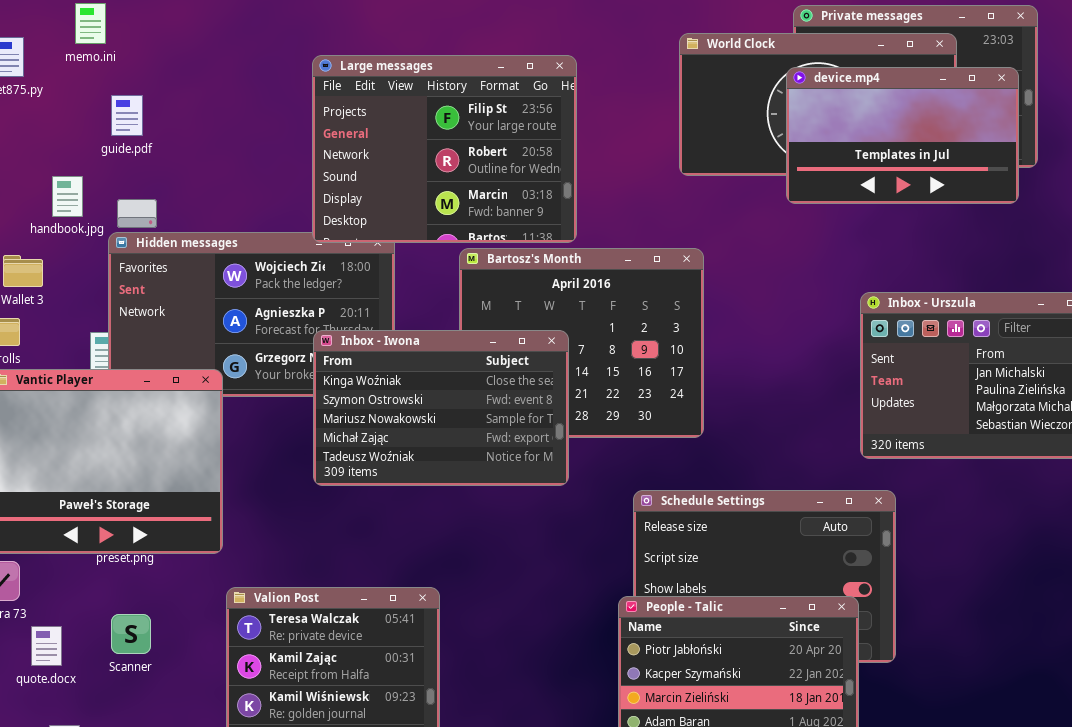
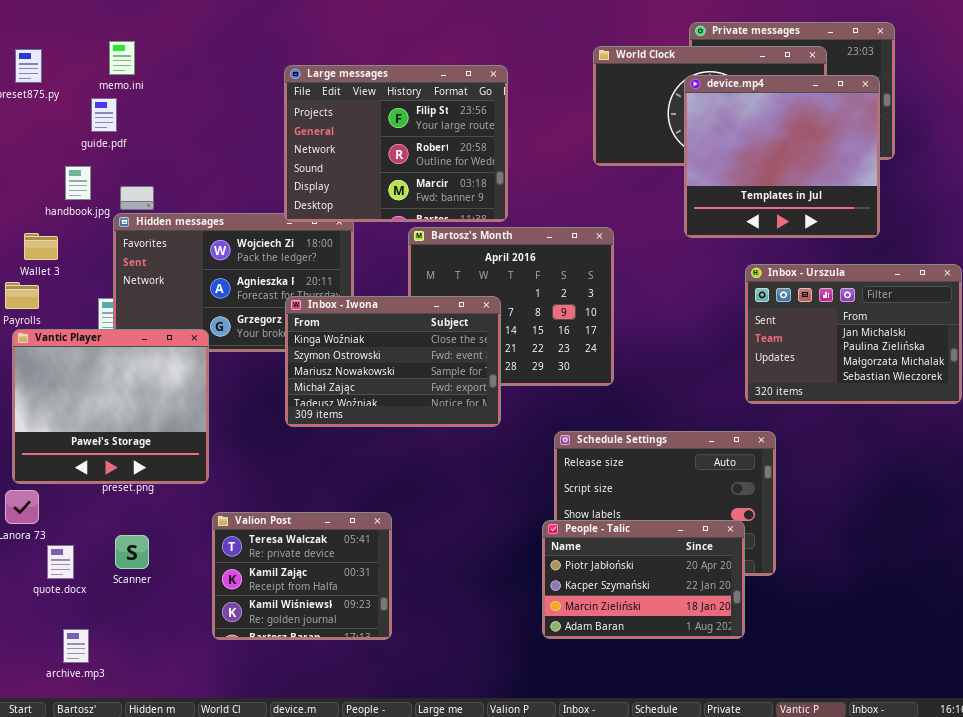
memo.ini: [75,3,106,44] -> [109,41,135,75], moved
device.mp4: [786,67,1019,204] -> [684,75,880,238], resized
guide.pdf: [111,95,143,136] -> [91,98,117,132], moved

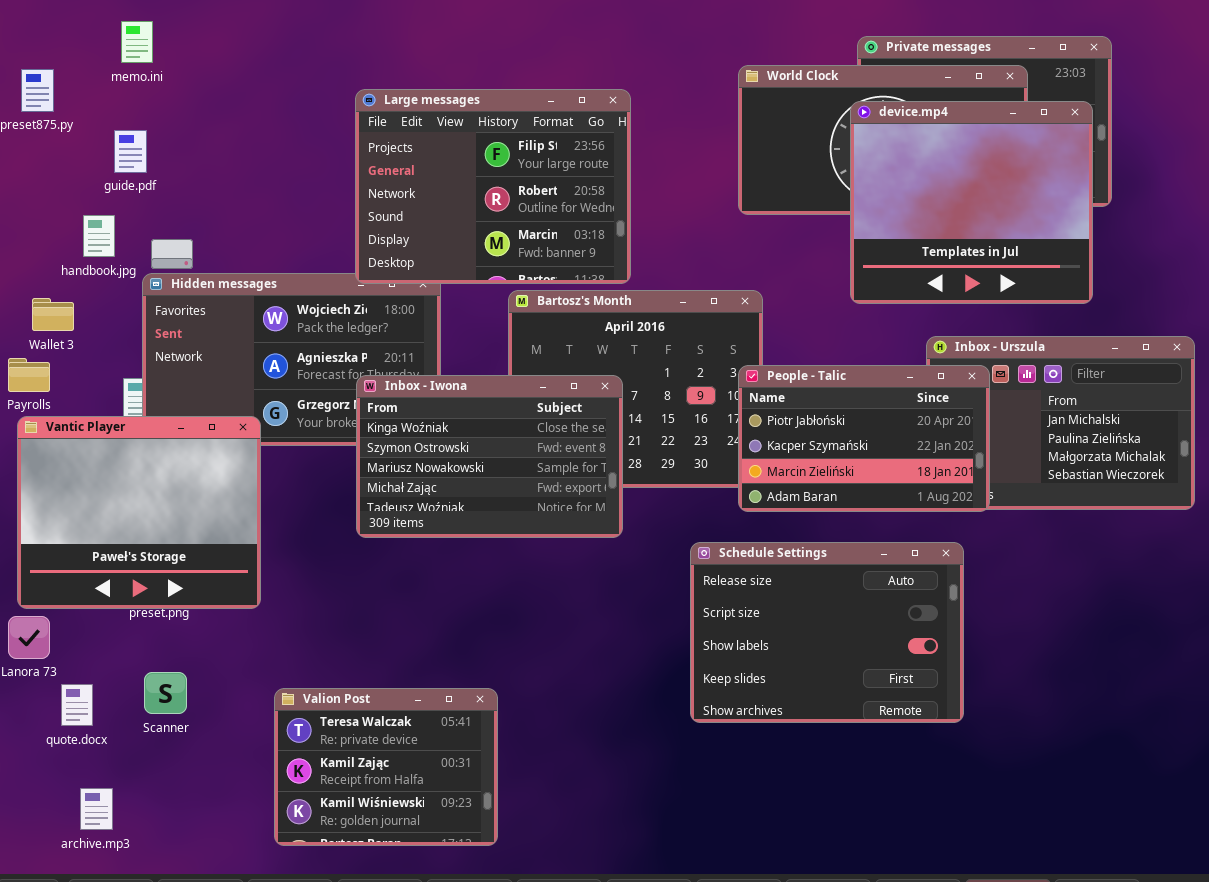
memo.ini: [109,41,135,75] -> [121,21,153,63], moved
Valion Post: [212,512,392,640] -> [274,688,498,846], moved
People - Talic: [542,520,745,639] -> [738,365,990,512], moved

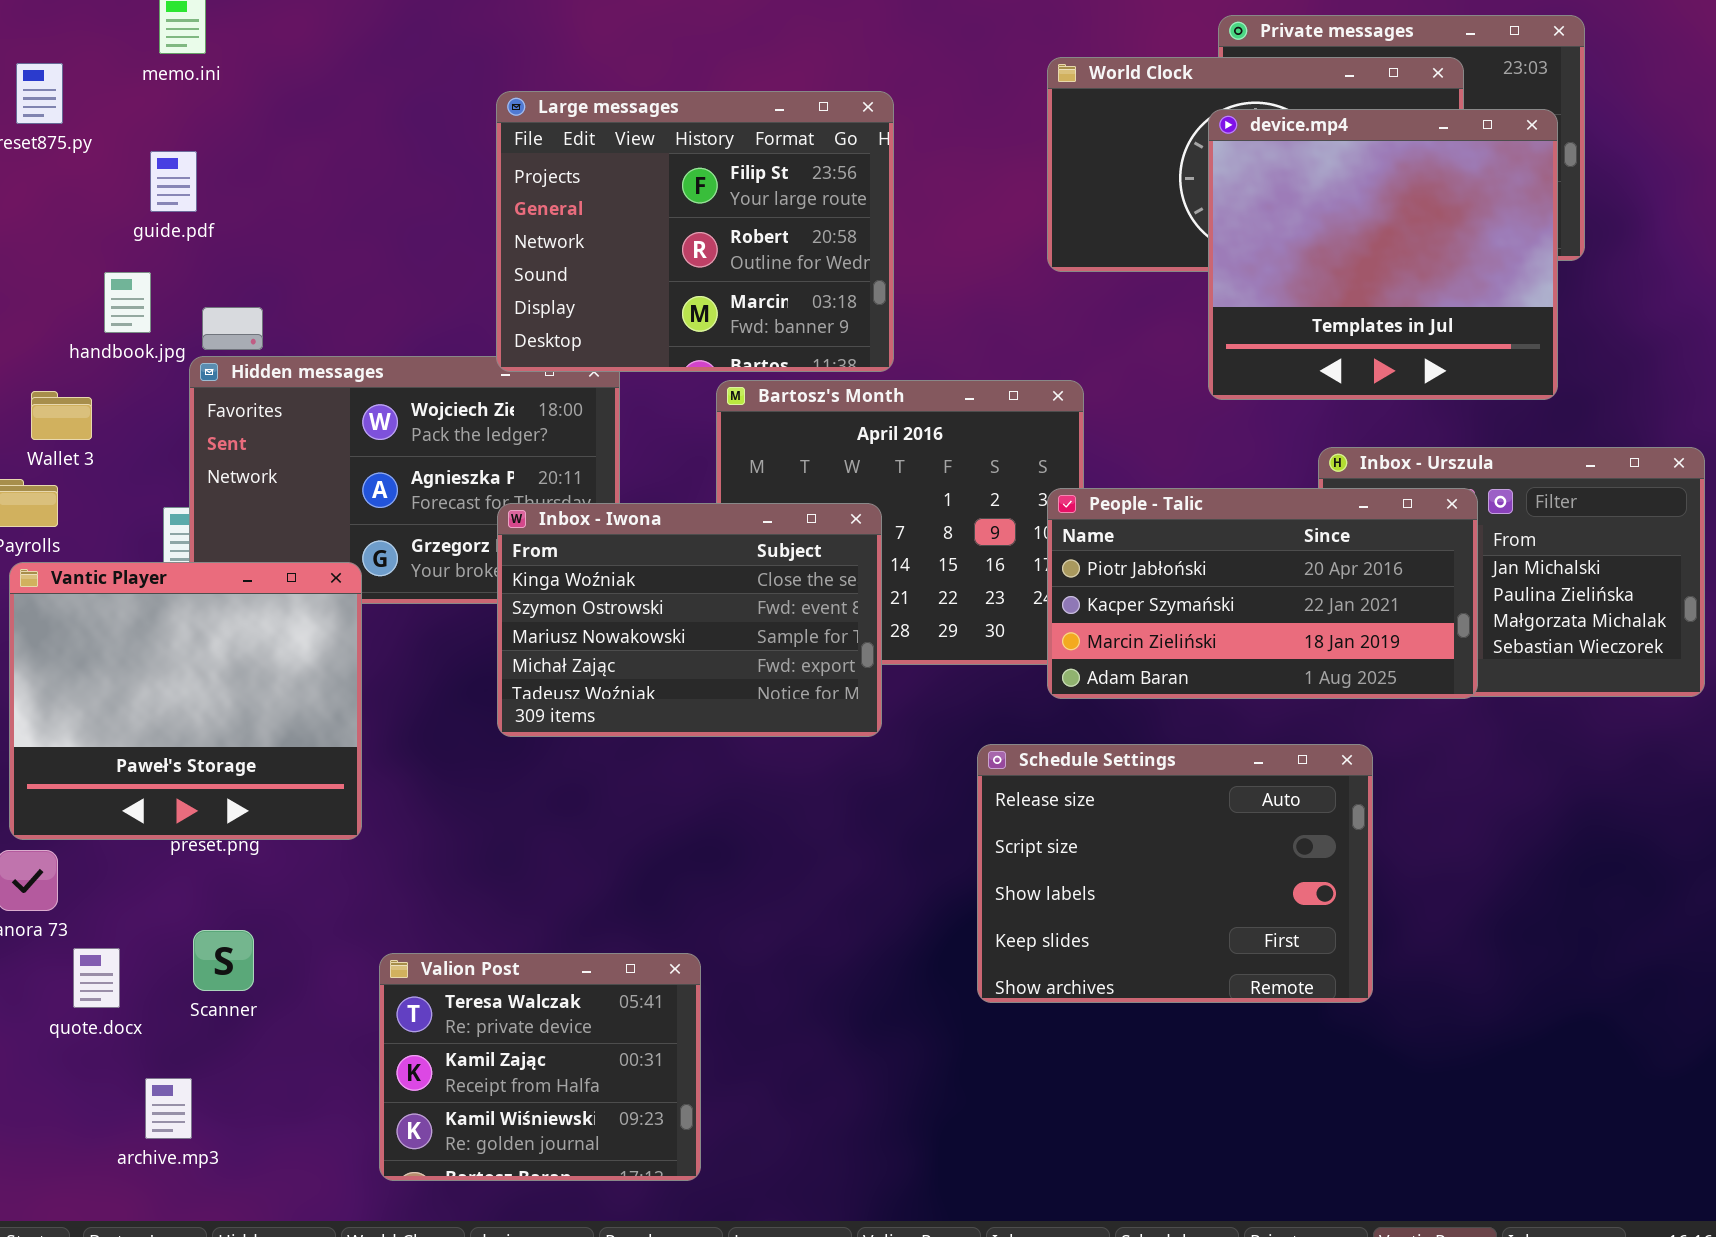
People - Talic: [738,365,990,512] -> [1047,488,1478,699], resized
archive.mp3: [80,788,113,830] -> [145,1078,192,1139], moved

